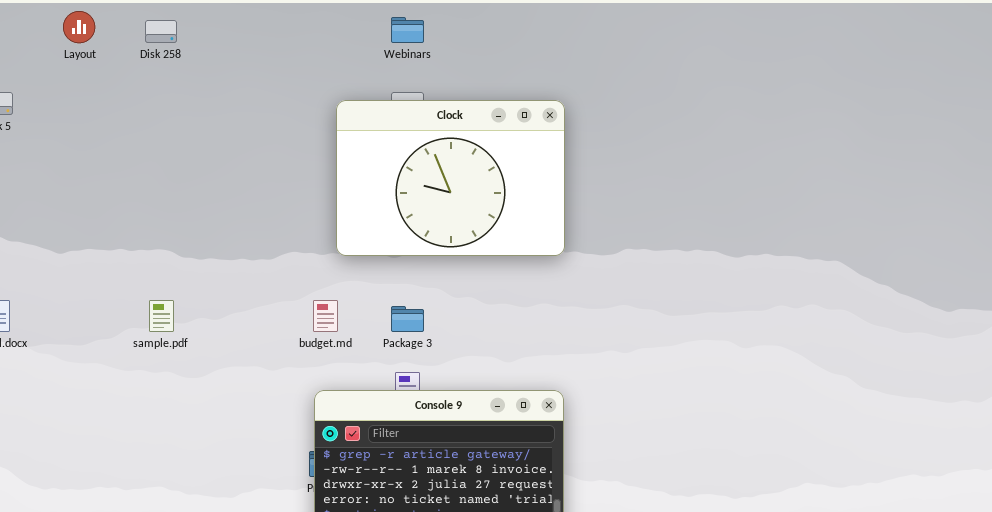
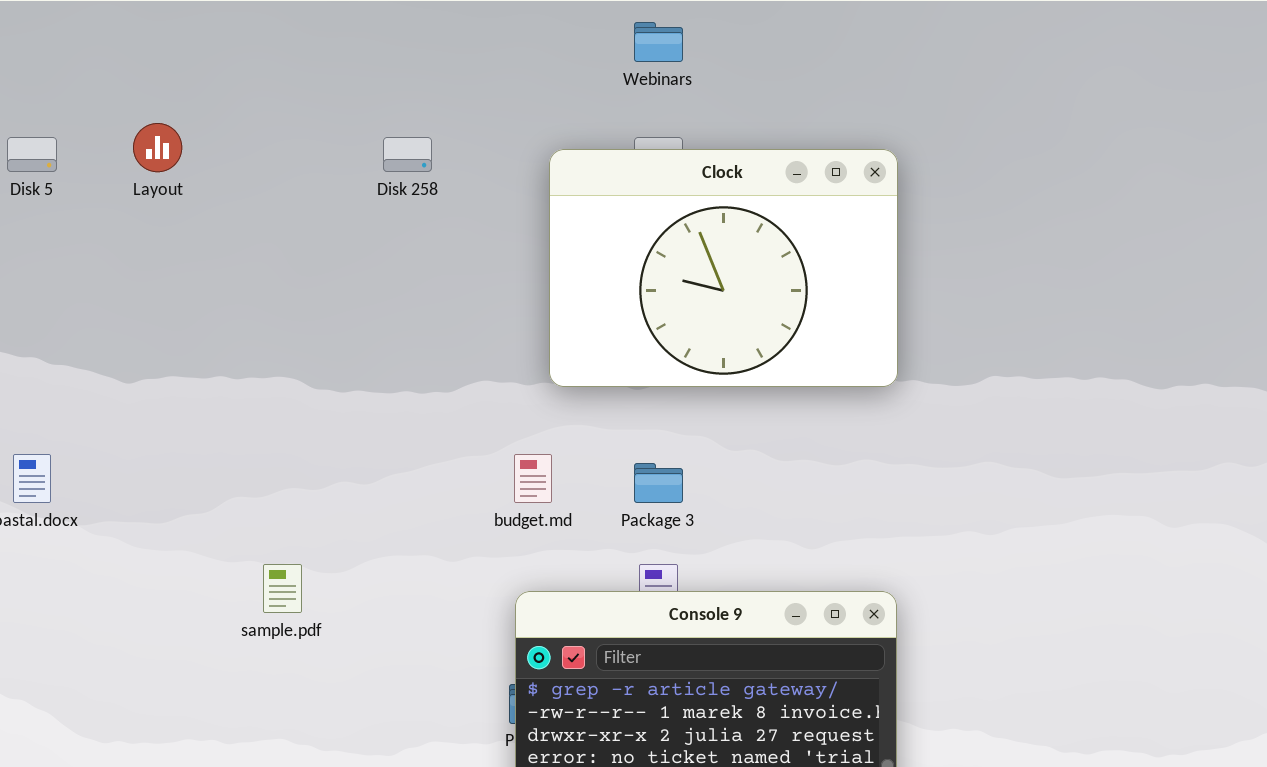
Layout: [63,11,95,43] -> [133,123,182,172], moved
Disk 258: [145,20,177,43] -> [383,137,432,172], moved
sample.pdf: [149,300,174,332] -> [263,564,302,613], moved

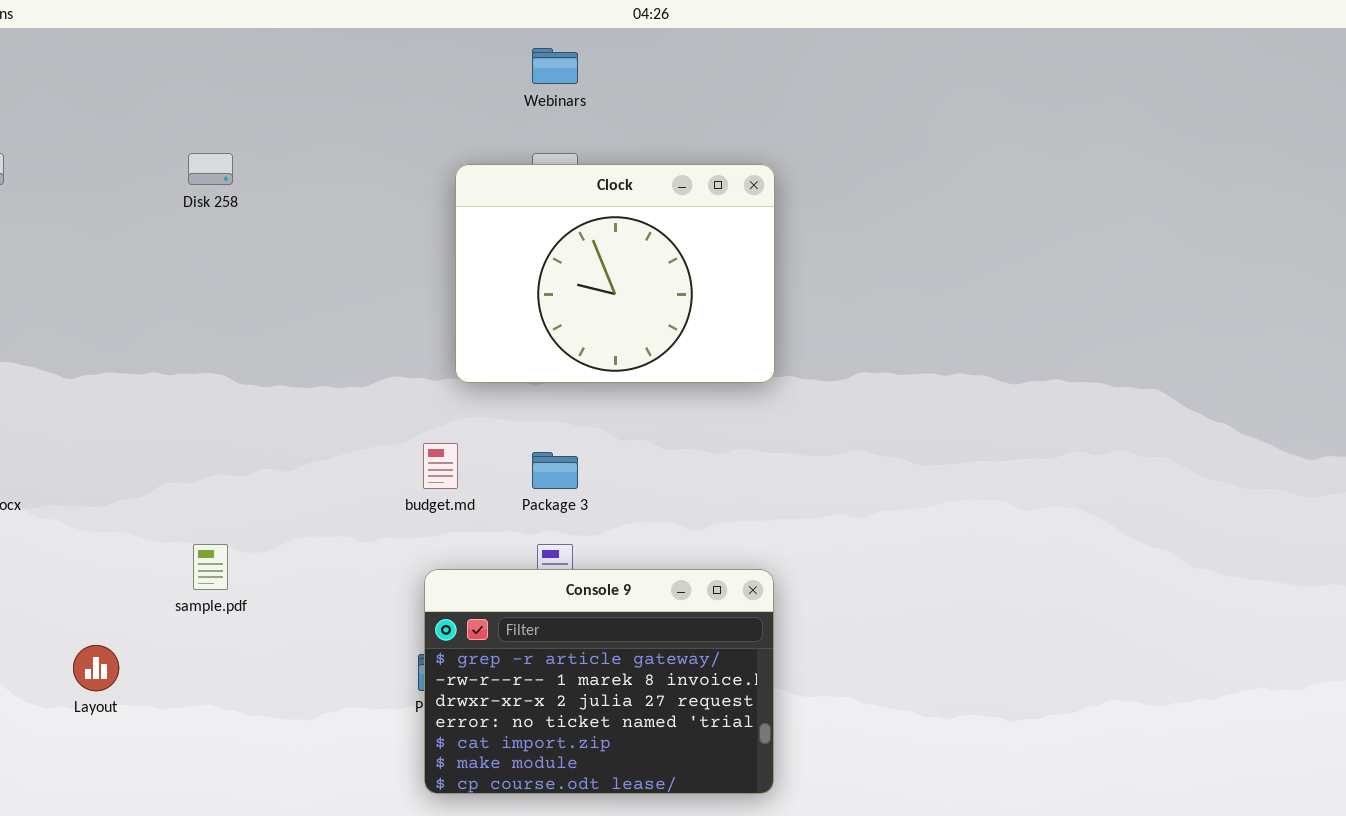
Layout: [133,123,182,172] -> [73,645,119,691], moved
Disk 258: [383,137,432,172] -> [188,153,233,185], moved

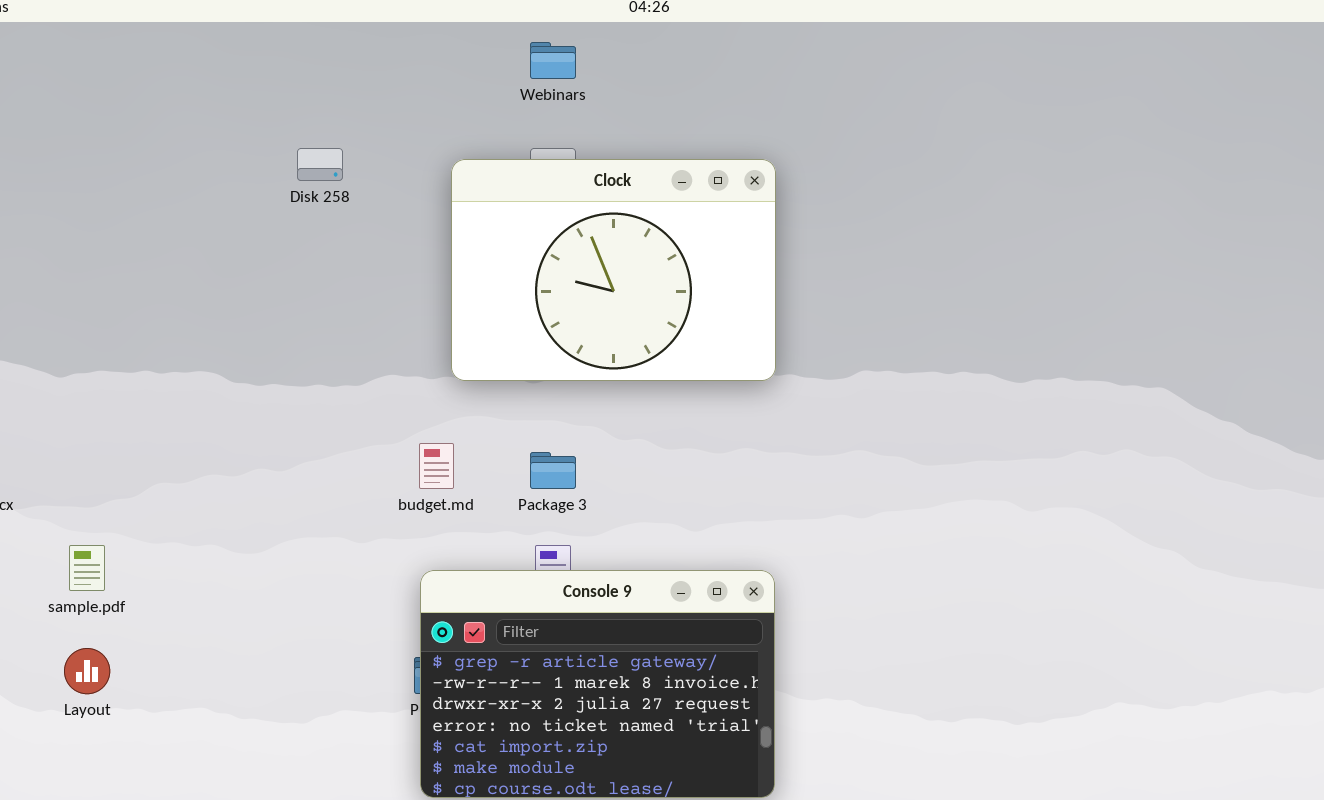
Disk 258: [188,153,233,185] -> [297,148,343,181], moved
sample.pdf: [193,544,228,590] -> [69,545,105,591], moved

